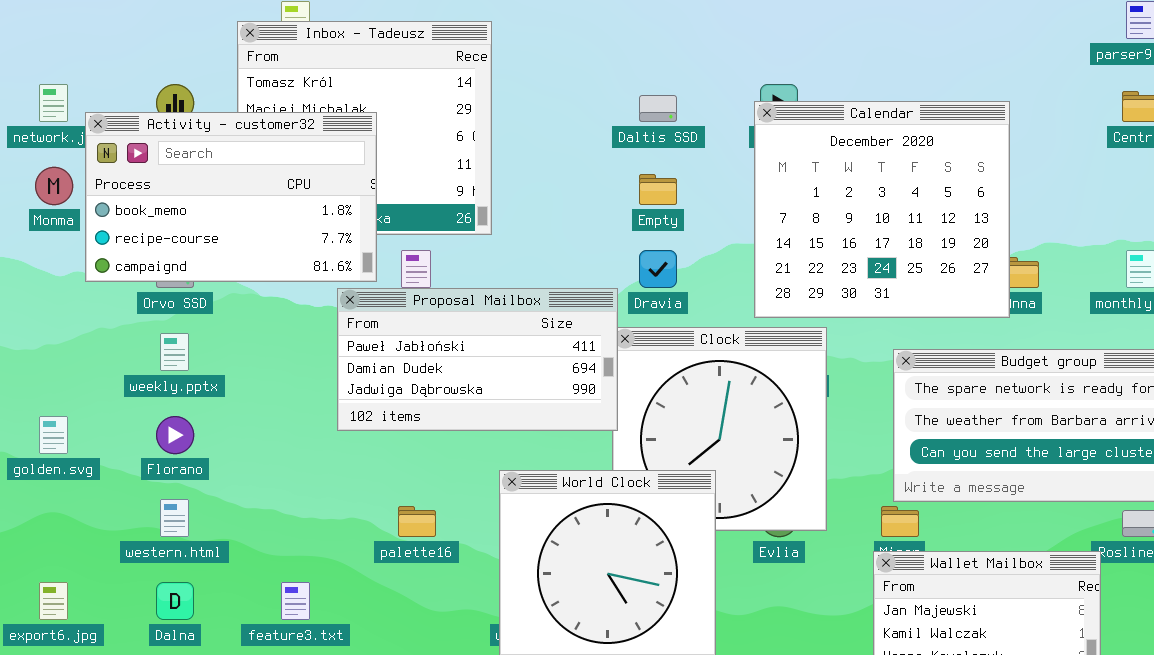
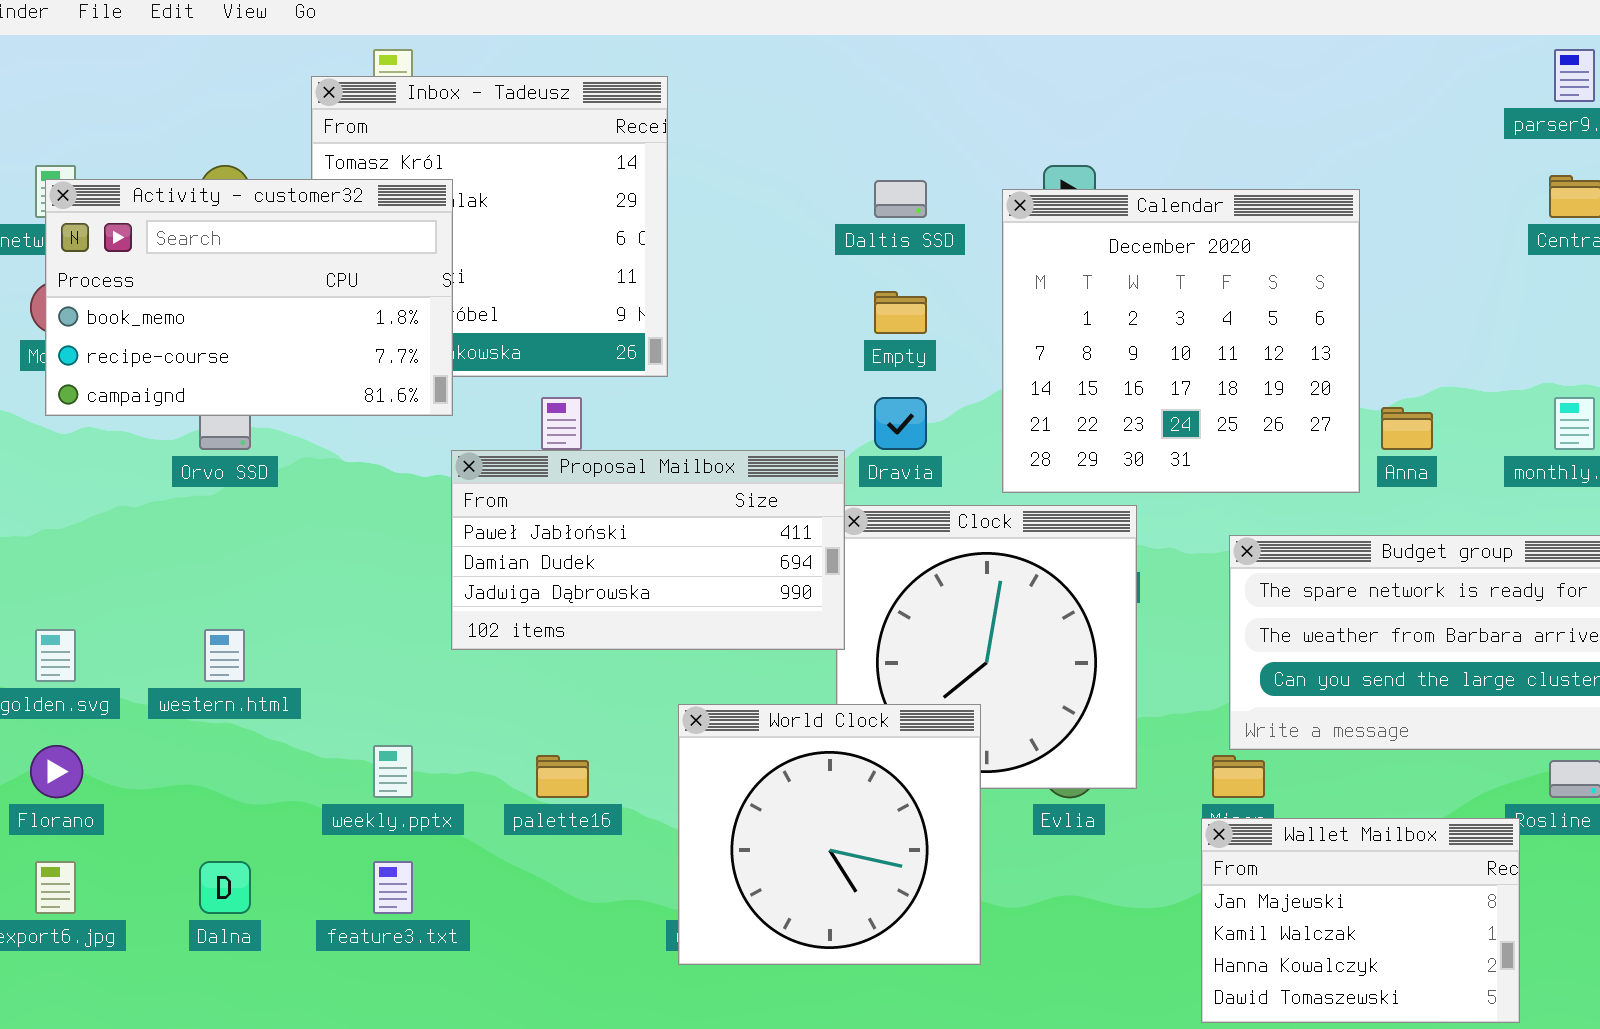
Calendar: [754,101,1010,318] -> [1002,189,1360,493], moved
Activity - customer32: [85,112,377,282] -> [45,179,453,416], moved
weekly.pptx: [160,333,189,371] -> [373,745,413,798], moved
Florano: [156,416,194,454] -> [30,745,83,798], moved
western.html: [160,499,189,537] -> [204,629,245,682], moved

